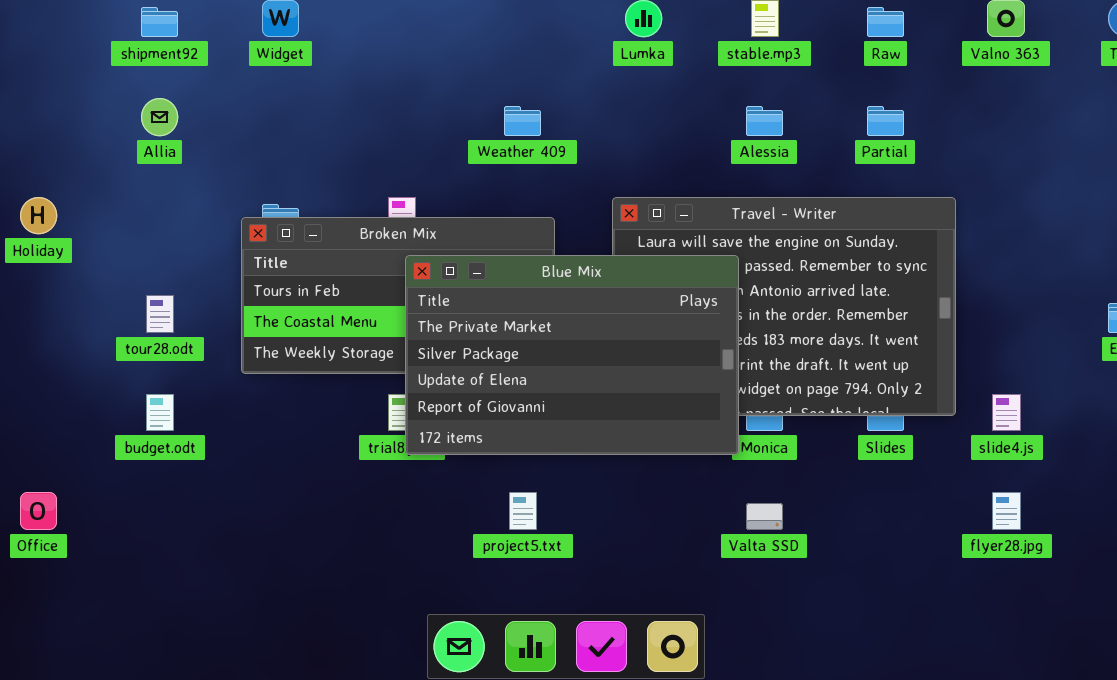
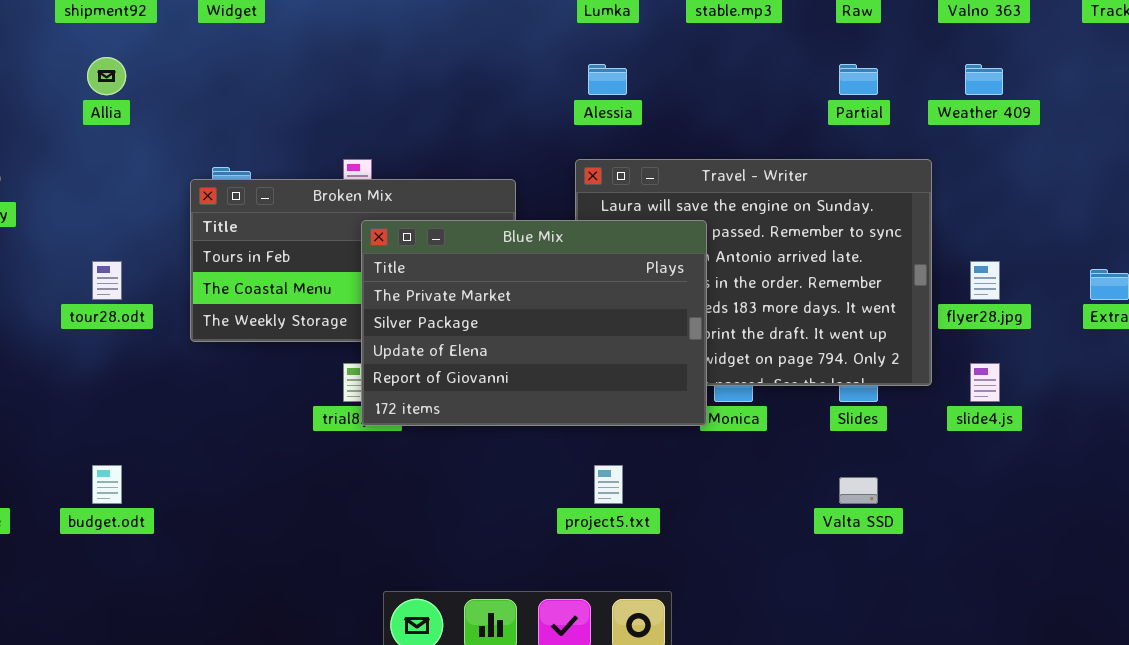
Weather 409: [504,106,541,136] -> [965,64,1003,95], moved
Alessia: [746,106,783,136] -> [588,64,627,95], moved
budget.odt: [146,394,174,431] -> [92,465,122,504], moved
project5.txt: [509,492,537,530] -> [594,465,623,504], moved
flyer28.jpg: [992,492,1021,530] -> [970,261,1000,300], moved
Valta SSD: [746,503,783,530] -> [839,477,878,504], moved

